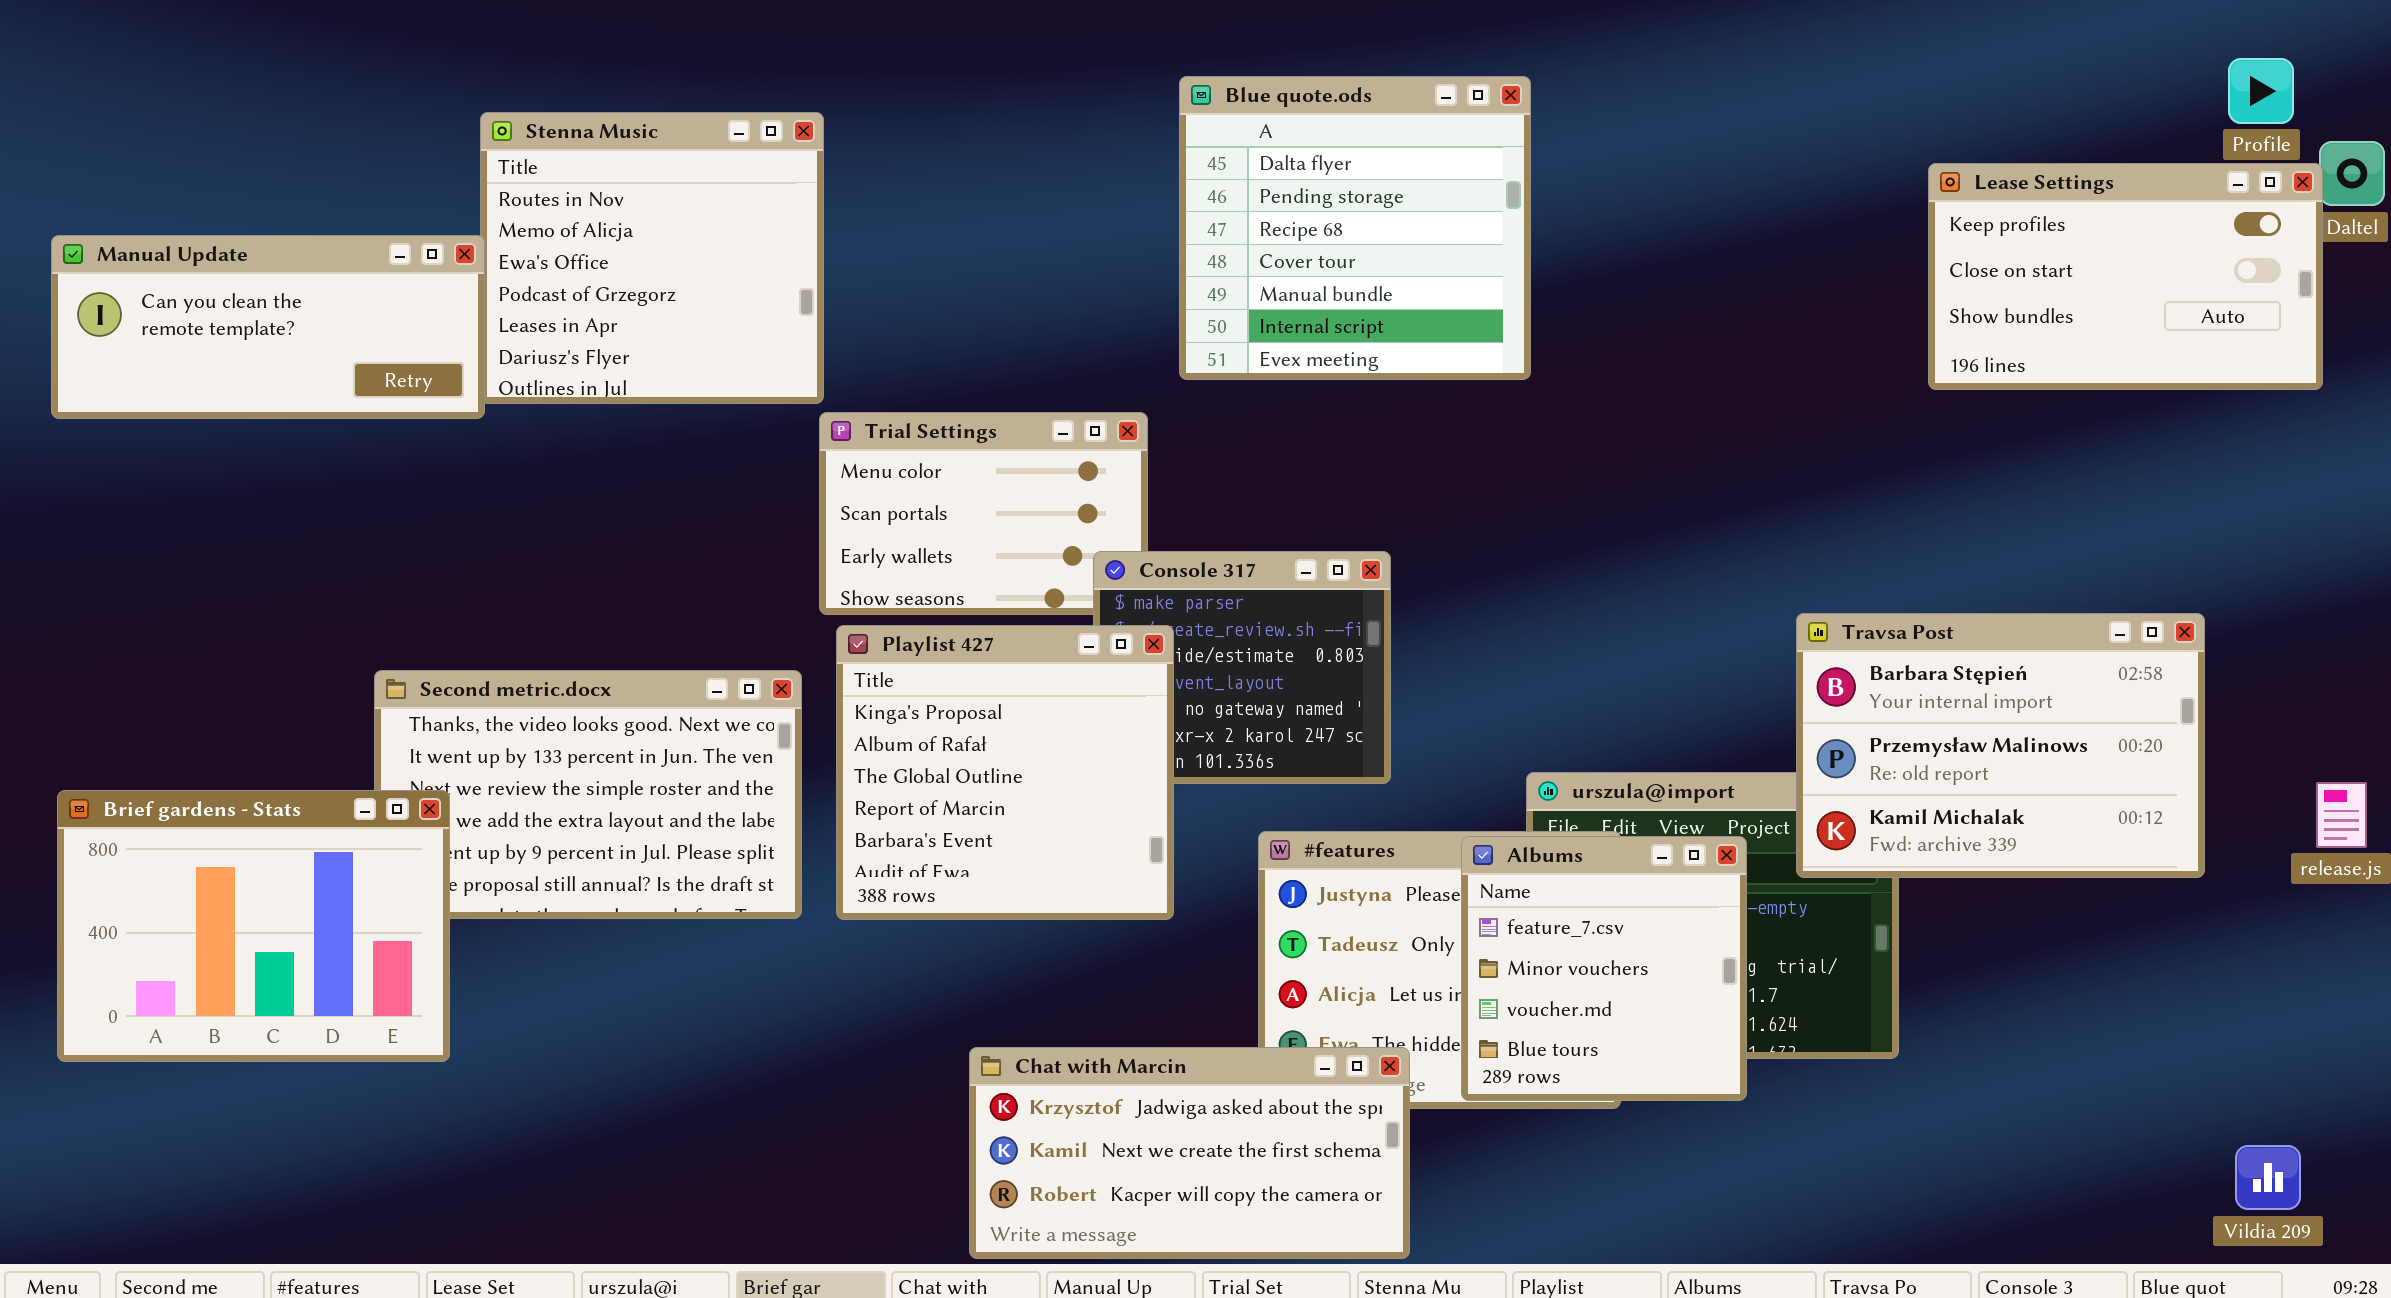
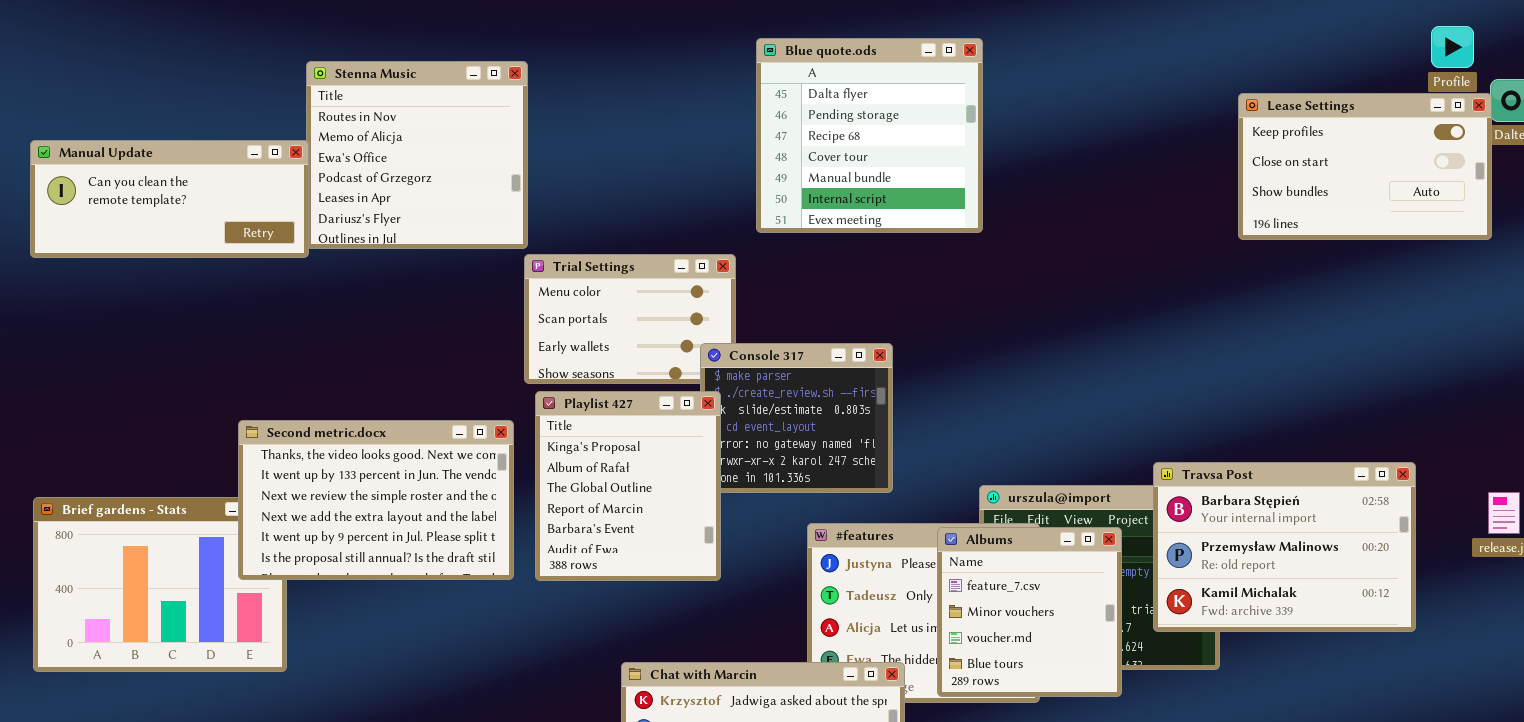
Travsa Post: [1796,613,2205,878] -> [1153,462,1416,632], moved
Playlist 427: [836,625,1174,920] -> [535,391,721,581], resized
Second metric.docx: [374,670,802,919] -> [238,420,514,580], raised

